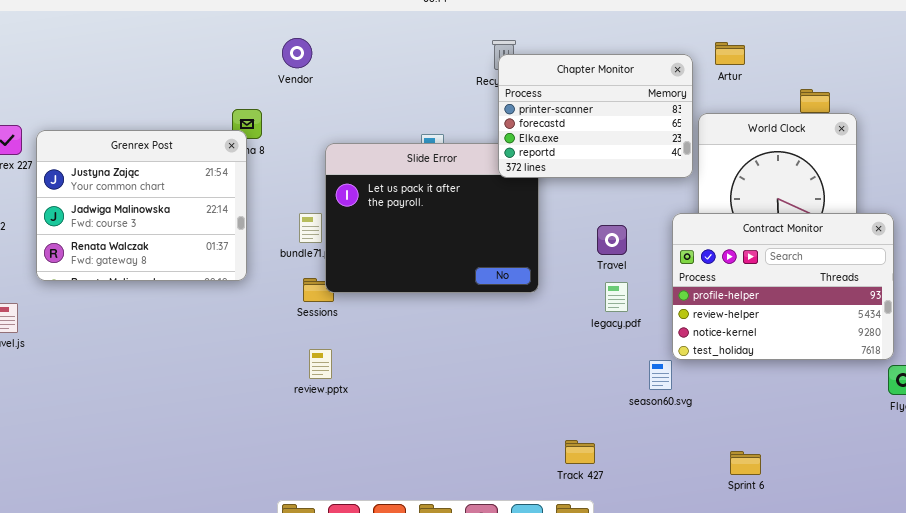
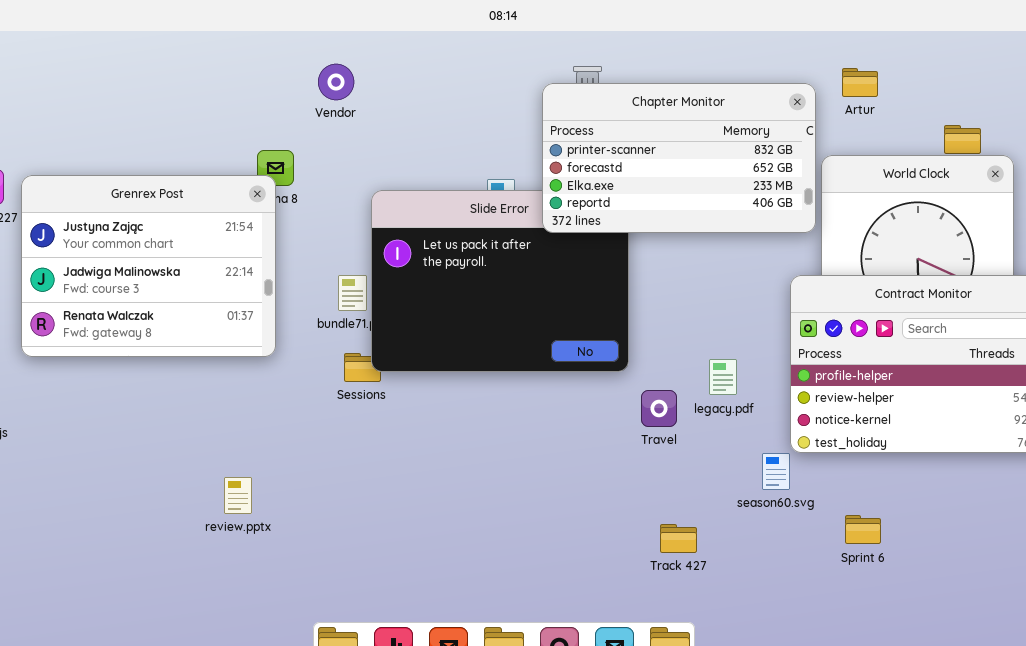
Chapter Monitor: [498,54,693,178] -> [542,83,816,233], resized
Travel: [597,225,627,255] -> [641,390,677,427], moved
review.pptx: [309,349,332,379] -> [224,477,252,514], moved
Track 427: [565,440,595,464] -> [660,524,697,553], moved
Sprint 6: [730,451,761,475] -> [845,515,881,544], moved

